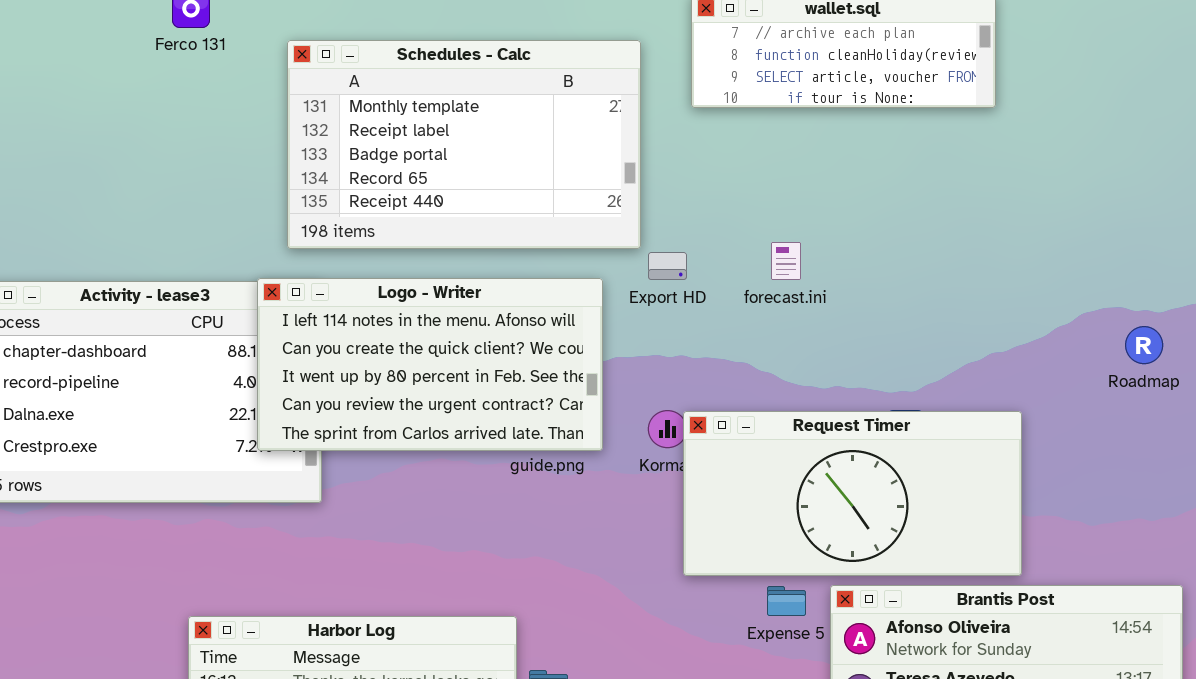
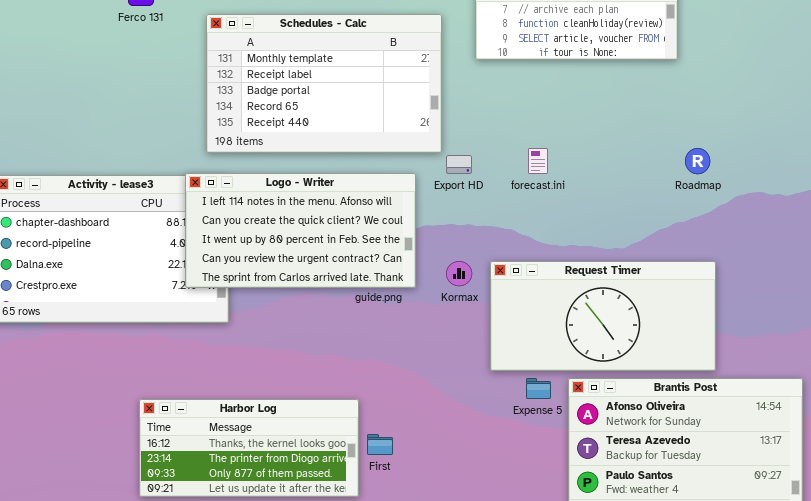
Roadmap: [1125,326,1163,364] -> [685,148,710,174], moved
Request Timer: [683,411,1022,576] -> [490,261,716,371], moved

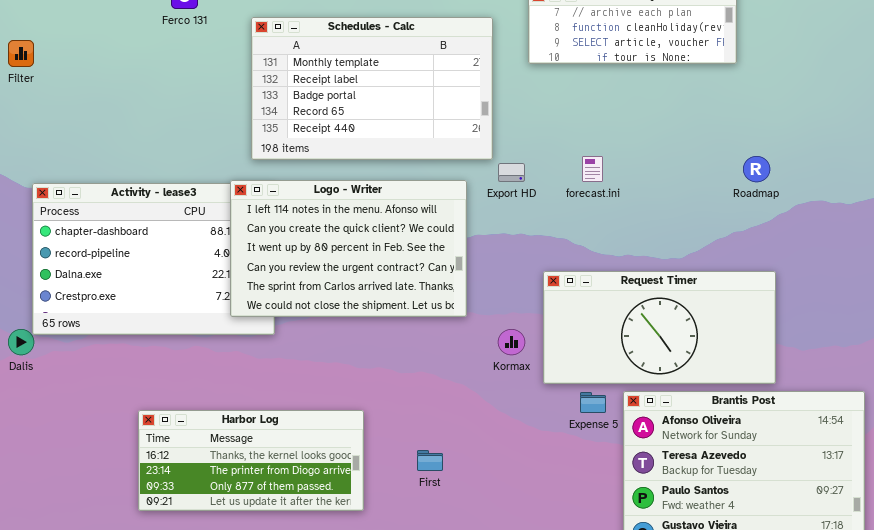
Logo - Writer: [185,173,416,288] -> [230,180,467,317], resized
Kormax: [446,261,472,286] -> [498,329,525,355], moved
Harbor Log: [139,399,359,497] -> [138,410,364,511], moved

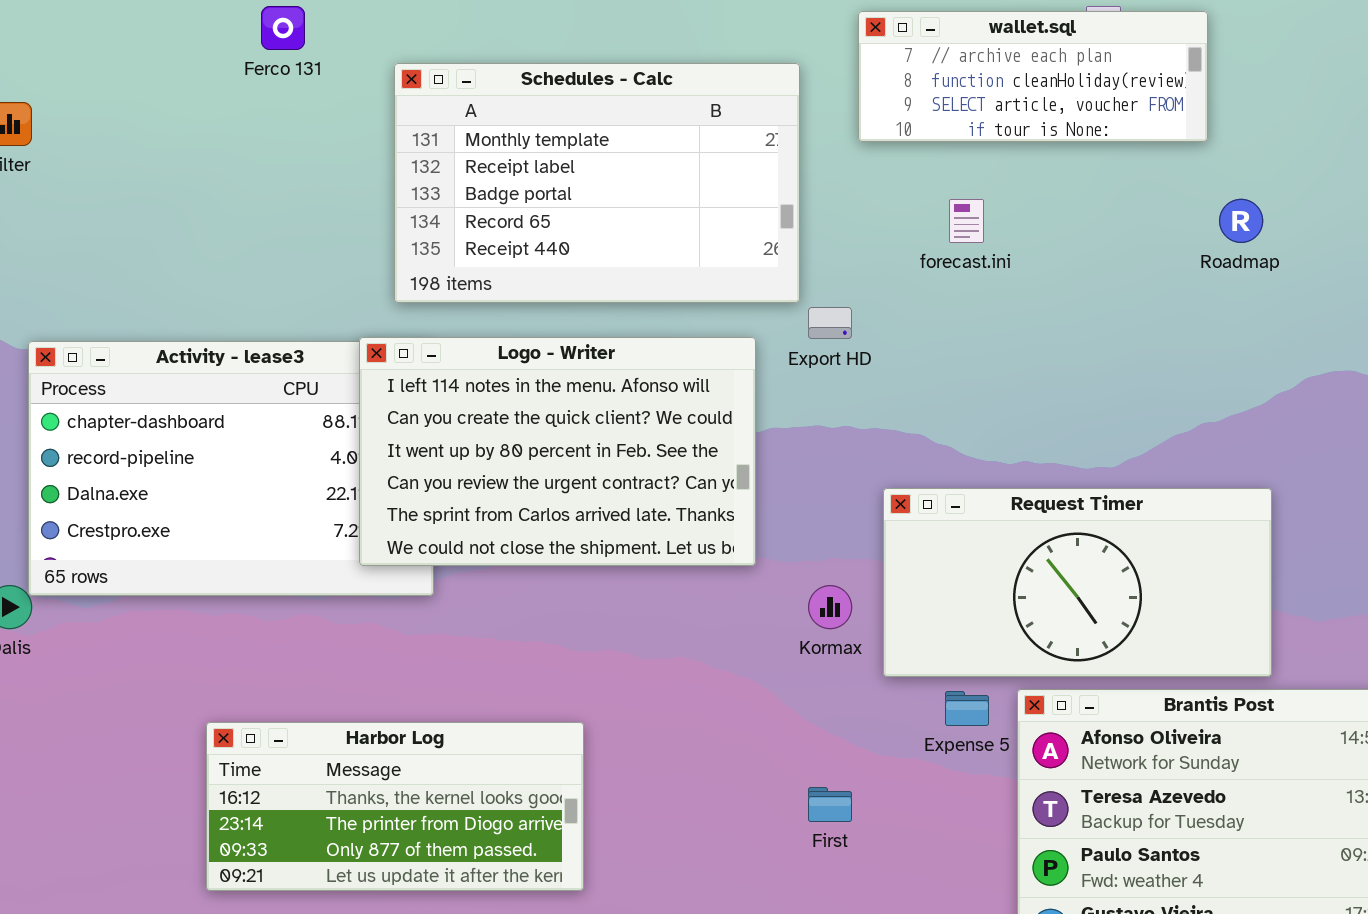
forecast.ini: [582,156,603,182] -> [949,199,984,243], moved
Roadmap: [743,156,770,182] -> [1219,199,1263,243], moved
First: [417,450,443,471] -> [808,787,852,822], moved

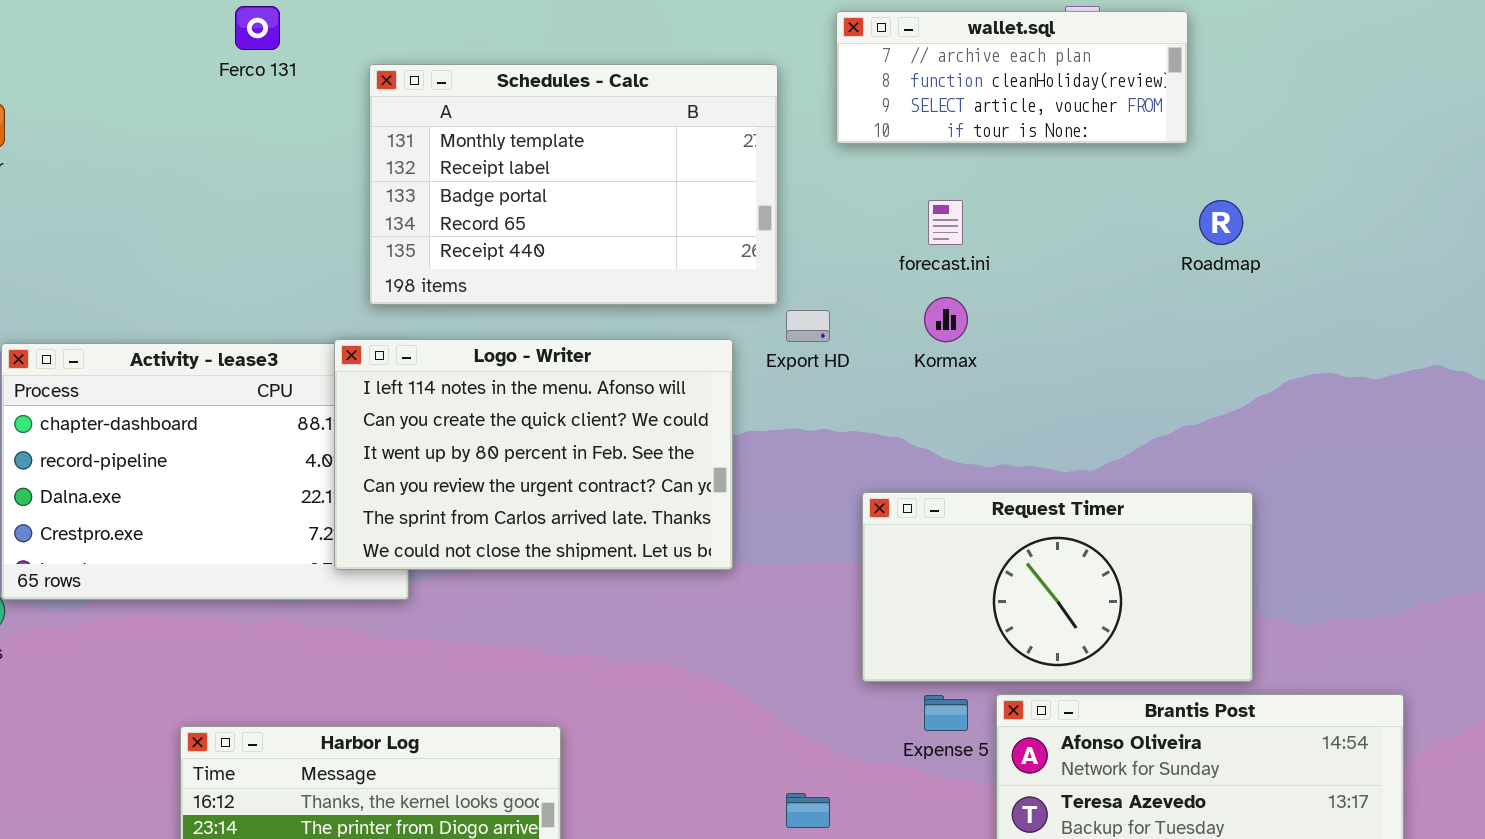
Kormax: [808,585,852,629] -> [924,297,968,342], moved

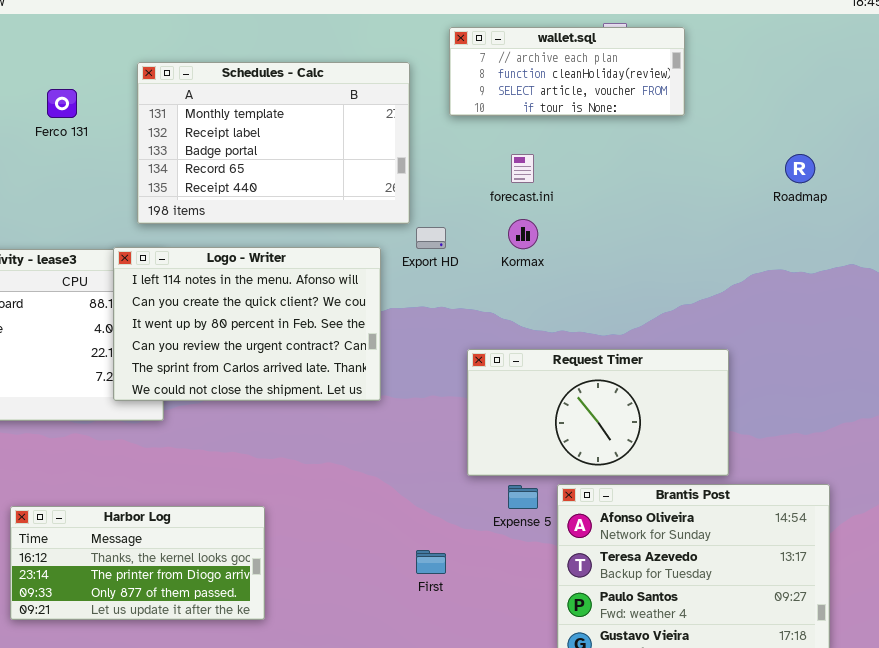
Ferco 131: [235,6,280,50] -> [47,89,77,118], moved
Roadmap: [1199,200,1243,245] -> [785,154,815,183], moved

